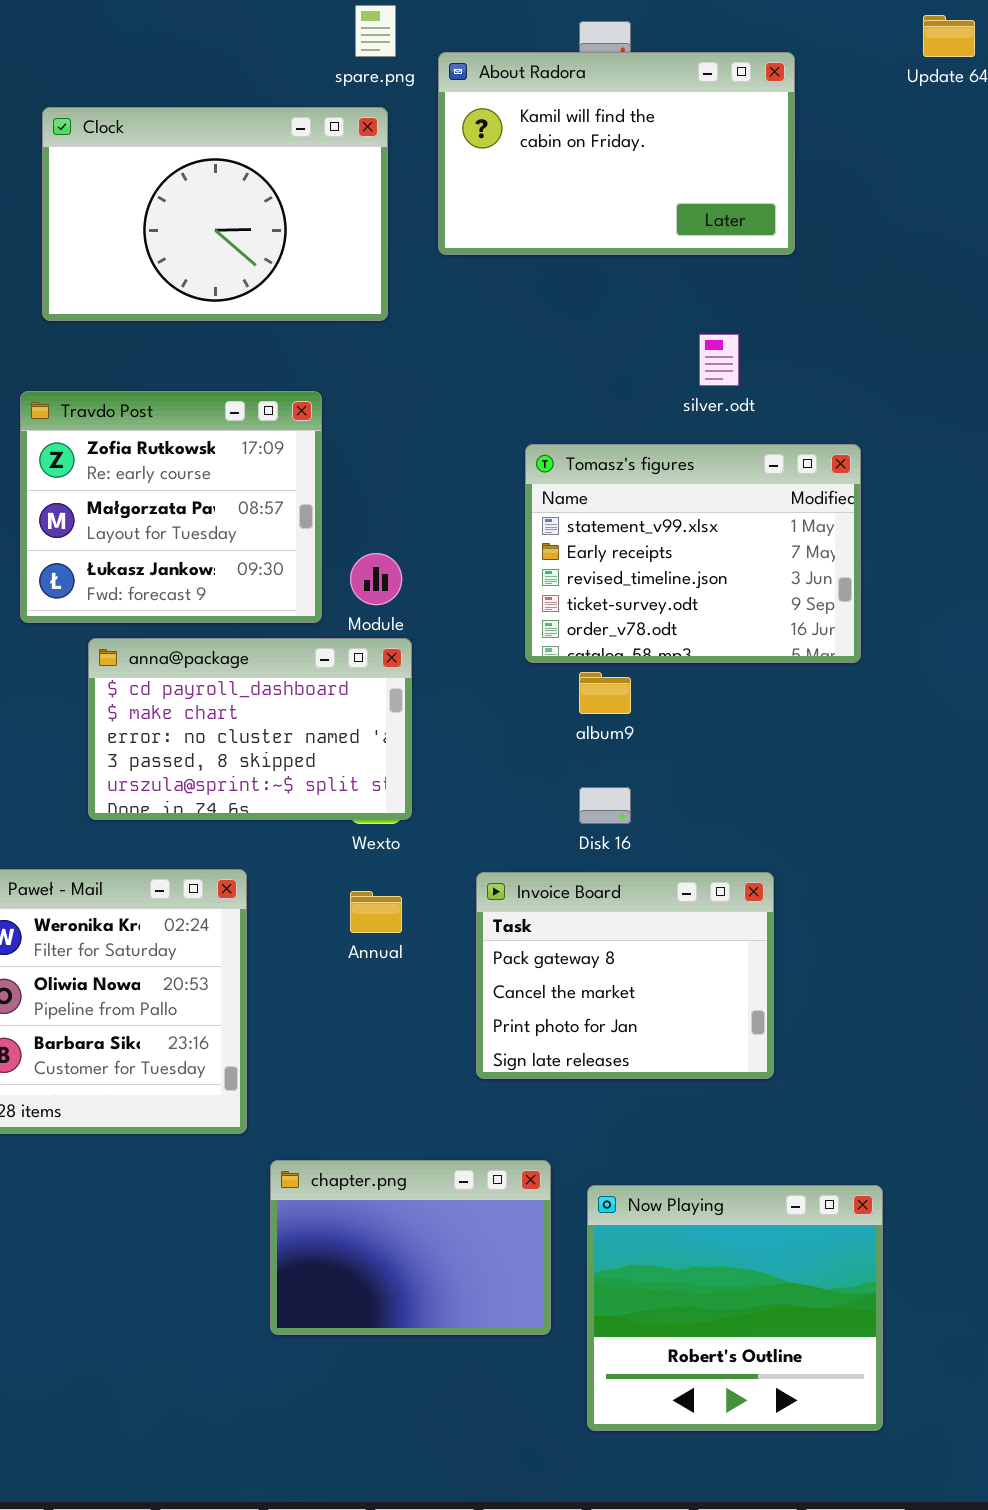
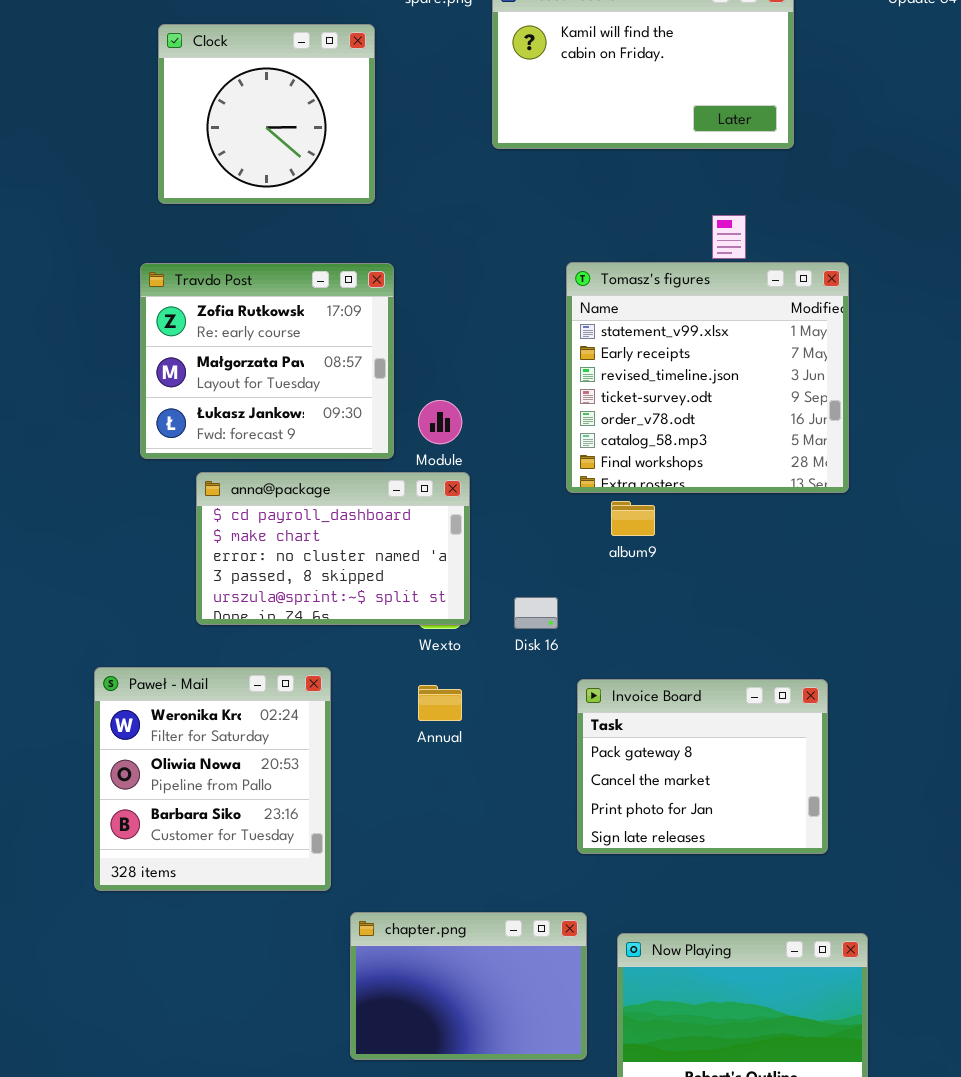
Clock: [42,107,388,321] -> [158,24,375,204], resized
Tomasz's figures: [525,444,861,663] -> [566,262,849,493], resized
Disk 16: [579,787,631,824] -> [514,597,558,629], moved
Invoice Board: [476,872,774,1079] -> [577,679,828,854], moved

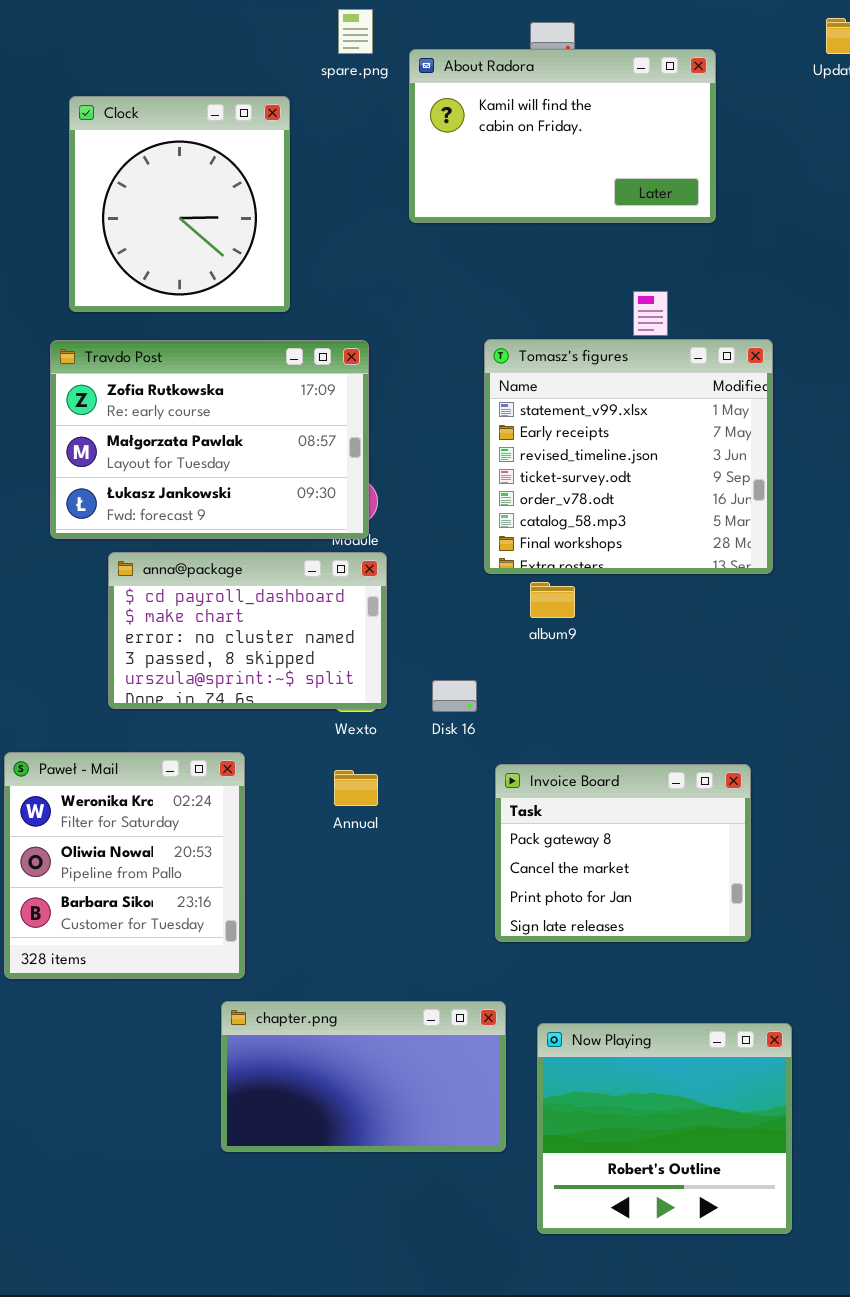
Clock: [158,24,375,204] -> [69,96,290,312], resized
Travdo Post: [140,263,394,459] -> [50,340,369,539], resized
chapter.png: [350,912,587,1060] -> [221,1001,506,1152], resized

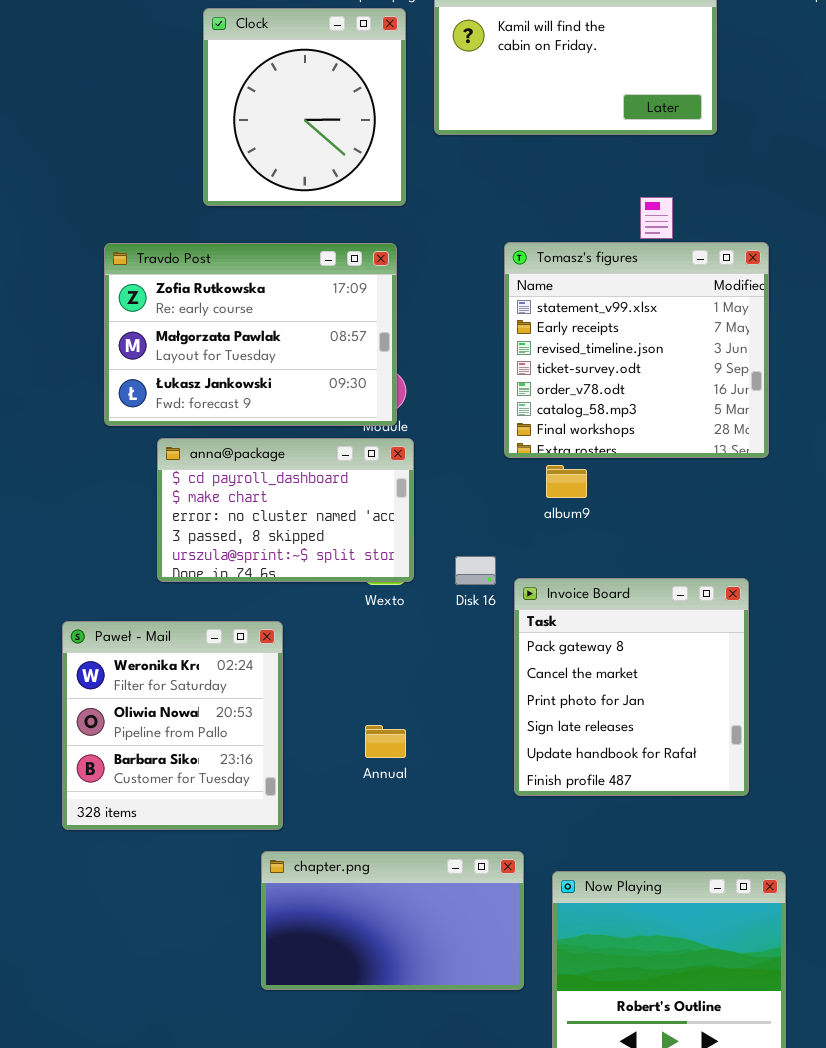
Clock: [69,96,290,312] -> [203,8,406,206], moved
Invoice Board: [495,764,751,942] -> [514,578,749,796], resized
Annual: [334,770,378,806] -> [365,725,406,758], moved

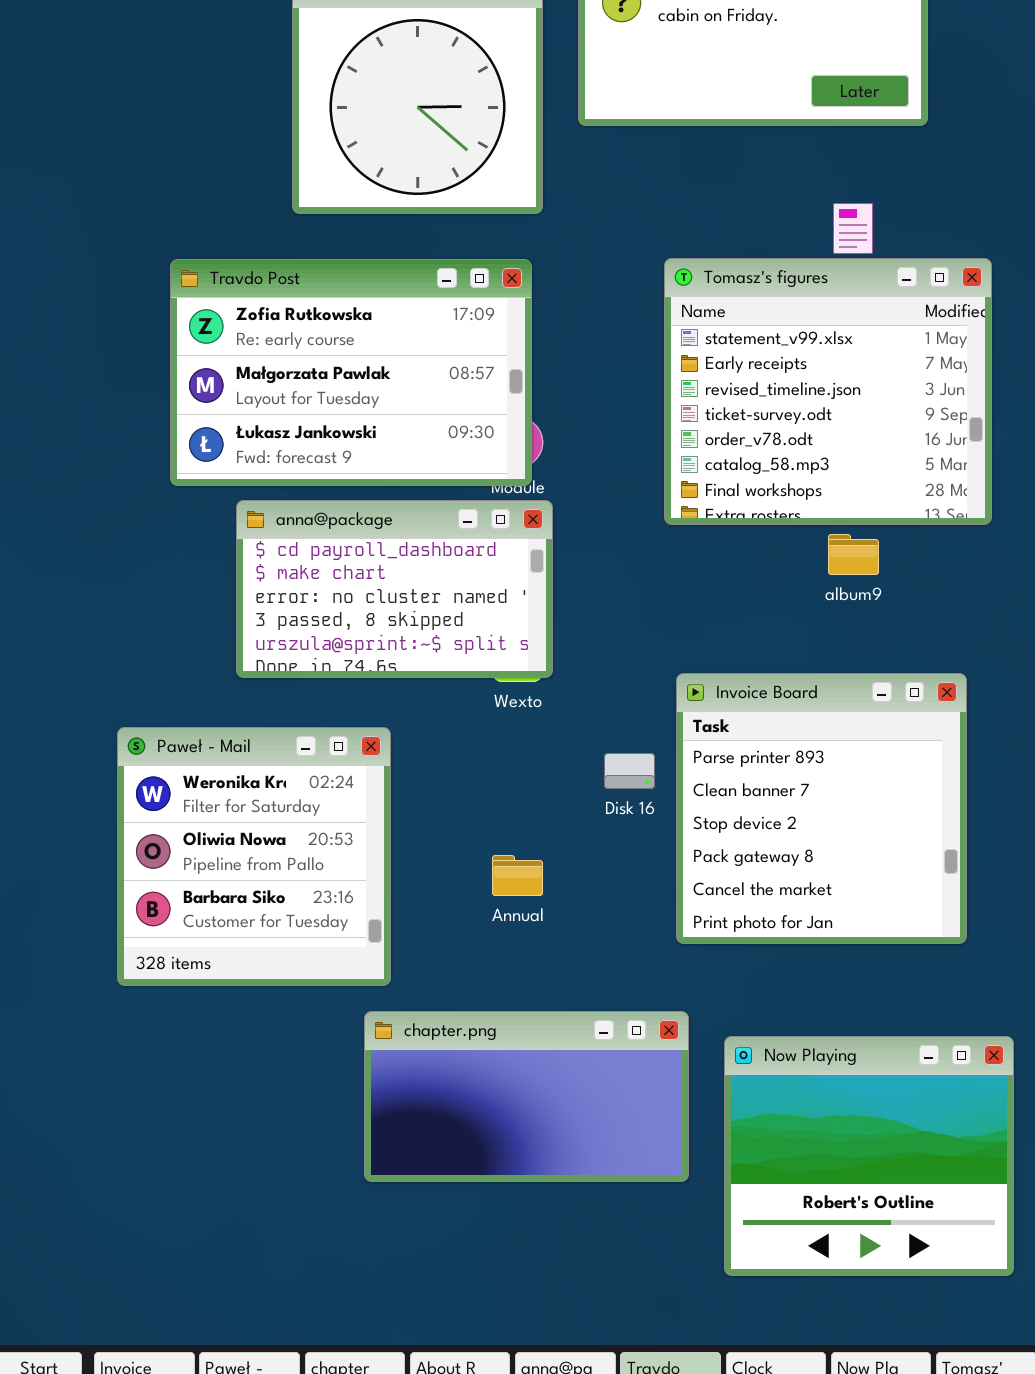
album9: [546,465,587,498] -> [828,534,879,575], moved
Disk 16: [455,556,496,585] -> [604,753,655,789], moved
Invoice Board: [514,578,749,796] -> [676,673,967,944], scrolled up 3 rows

